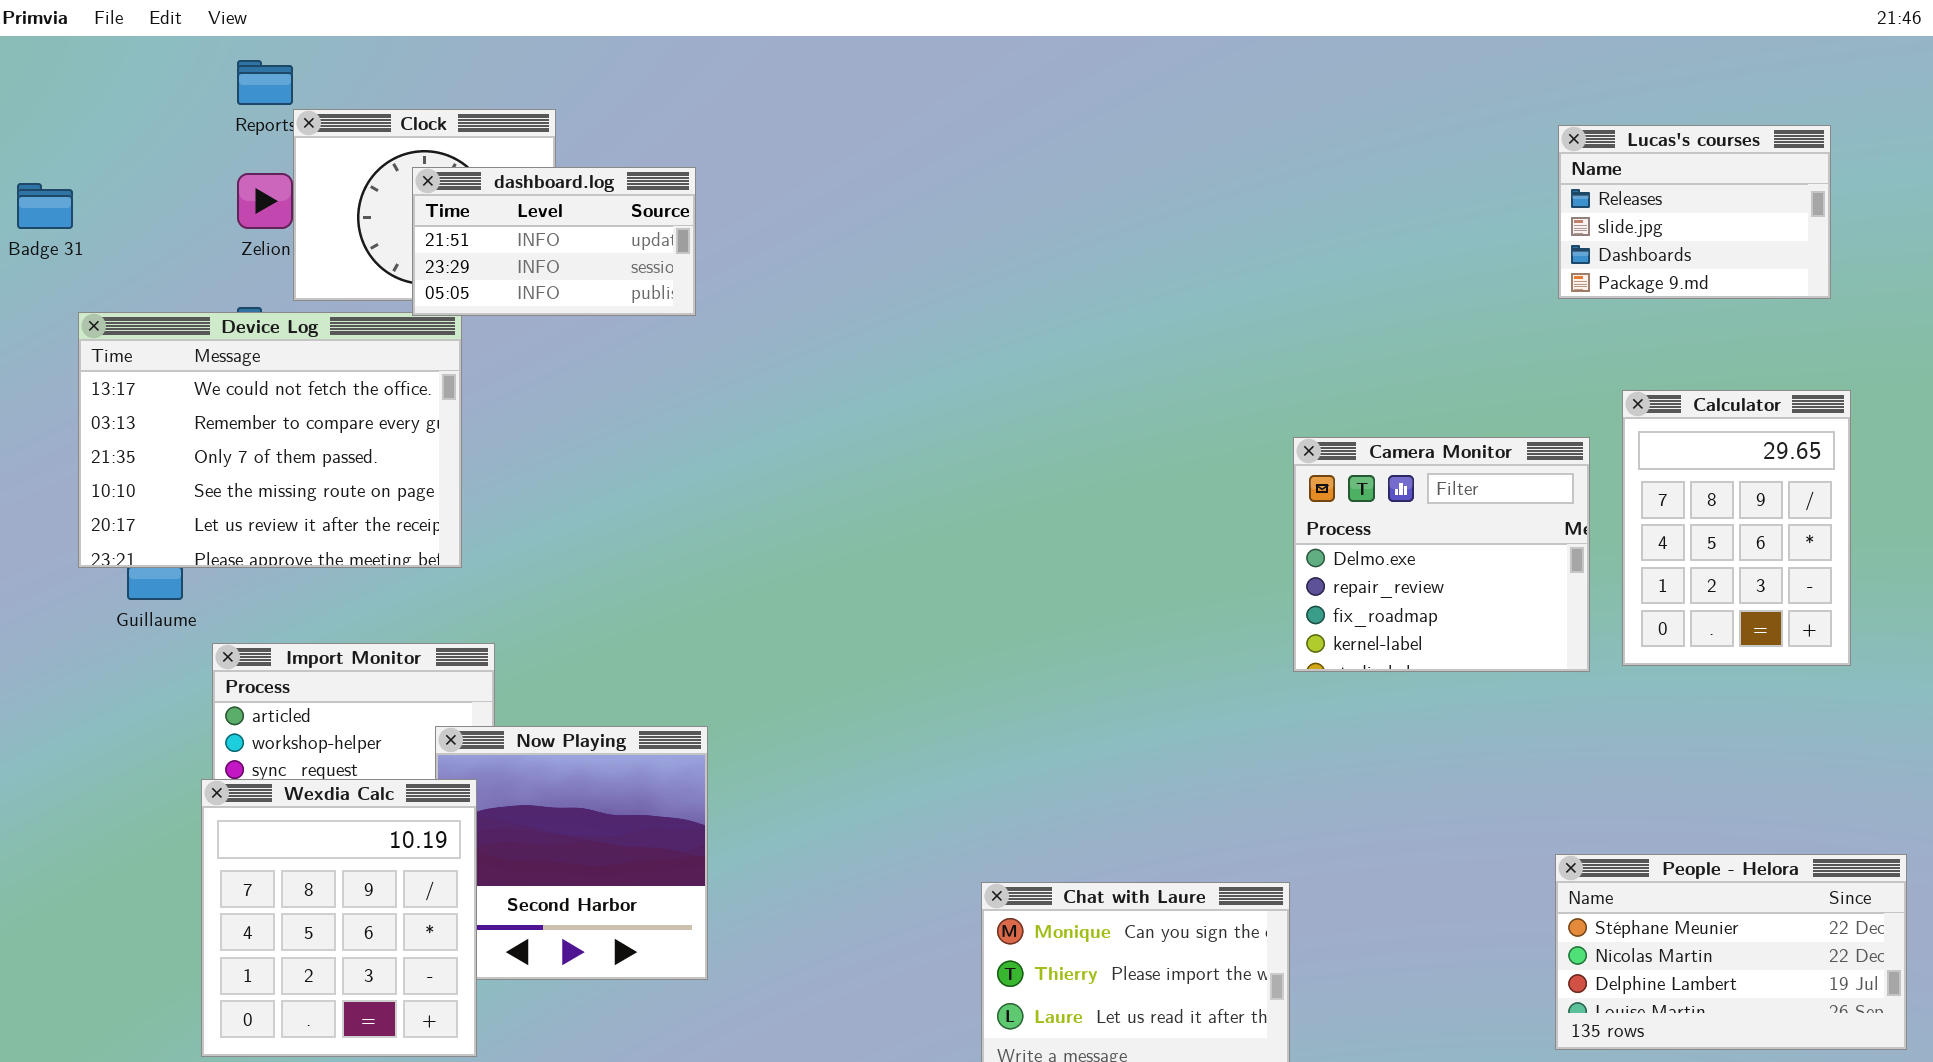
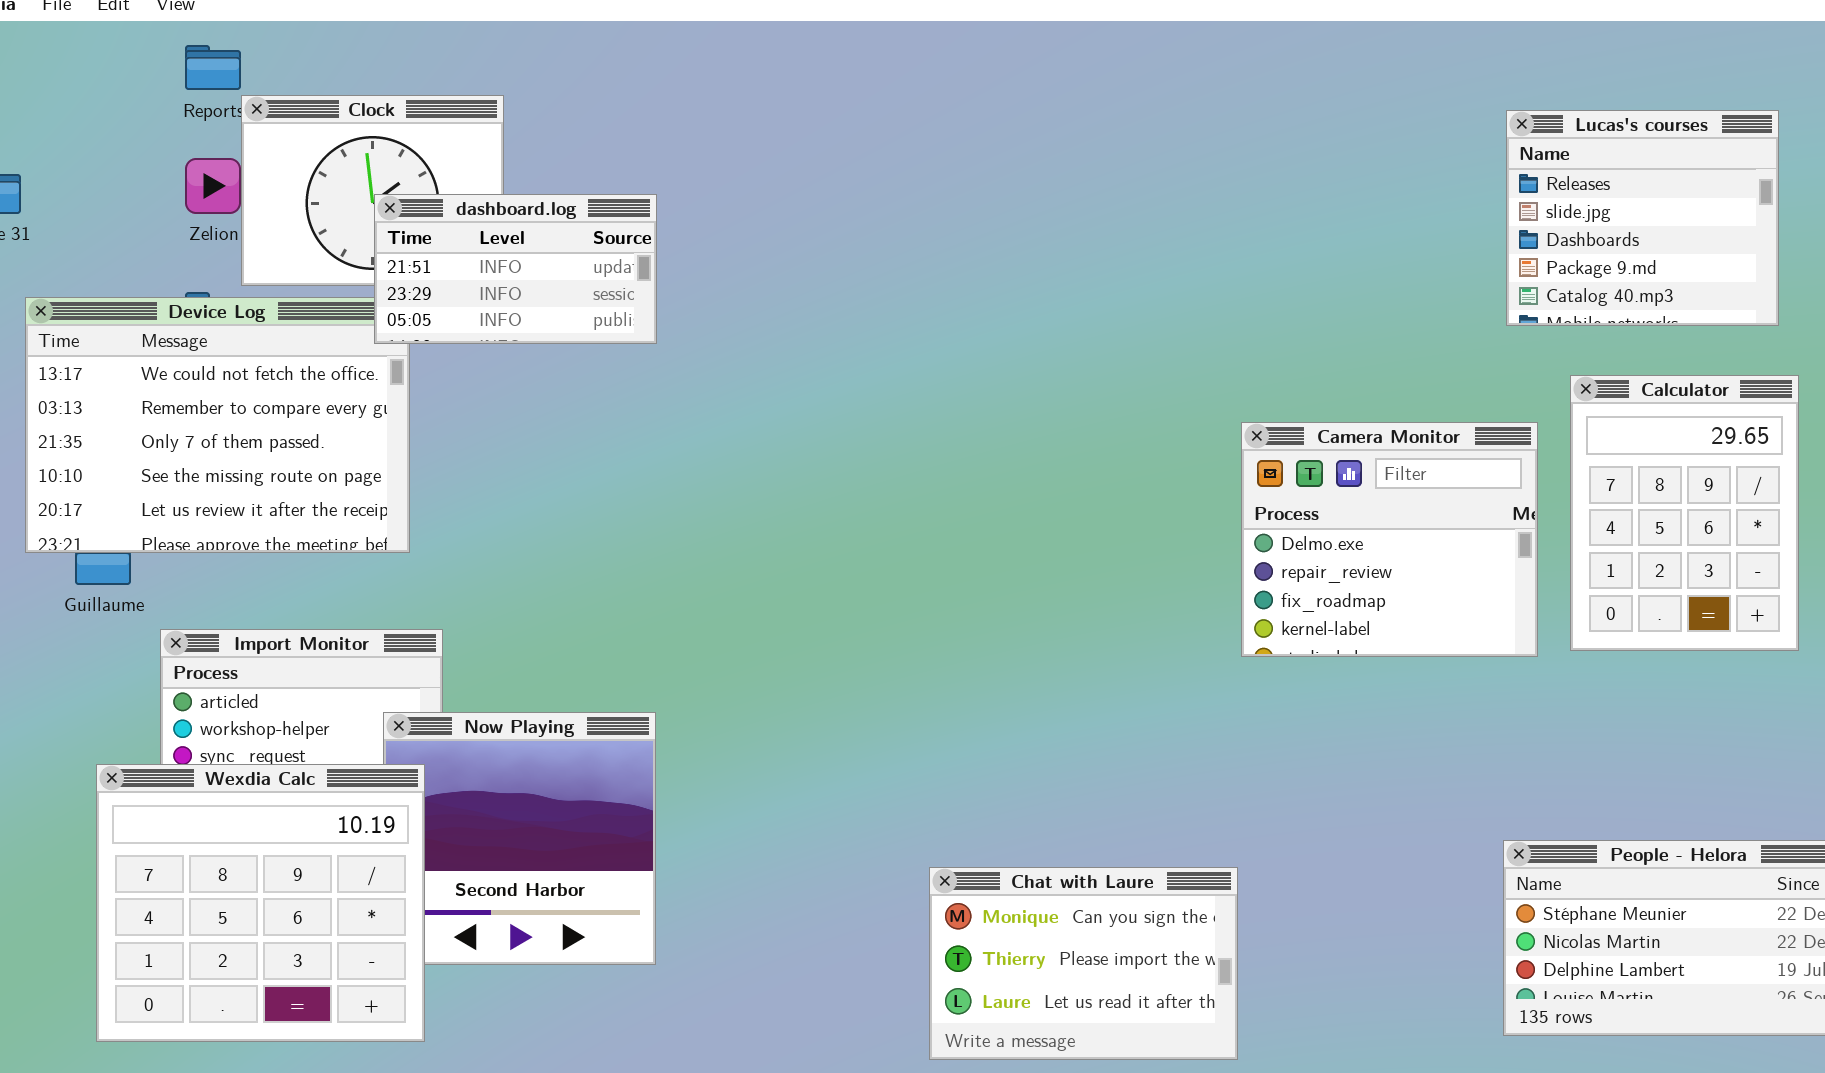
Lucas's courses: [1558,125,1831,299] -> [1506,110,1779,326], resized
dashboard.log: [412,167,696,316] -> [374,194,657,344], moved
Wexdia Calc: [201,779,477,1057] -> [96,764,425,1042], resized

